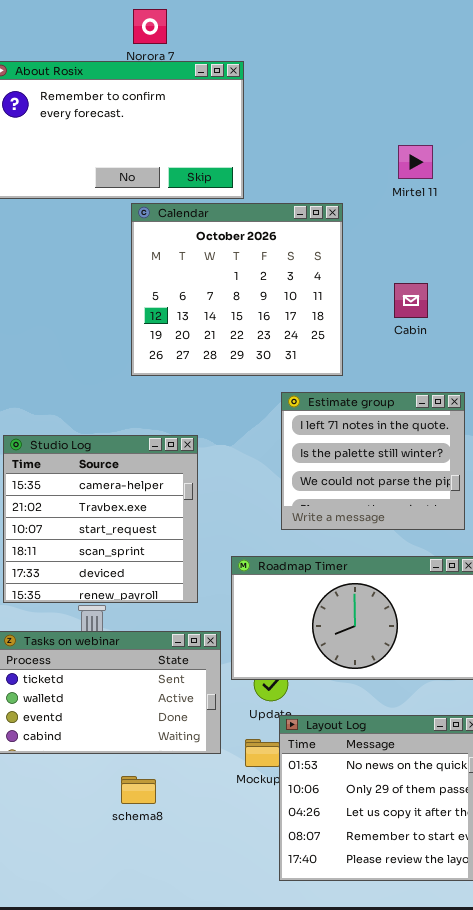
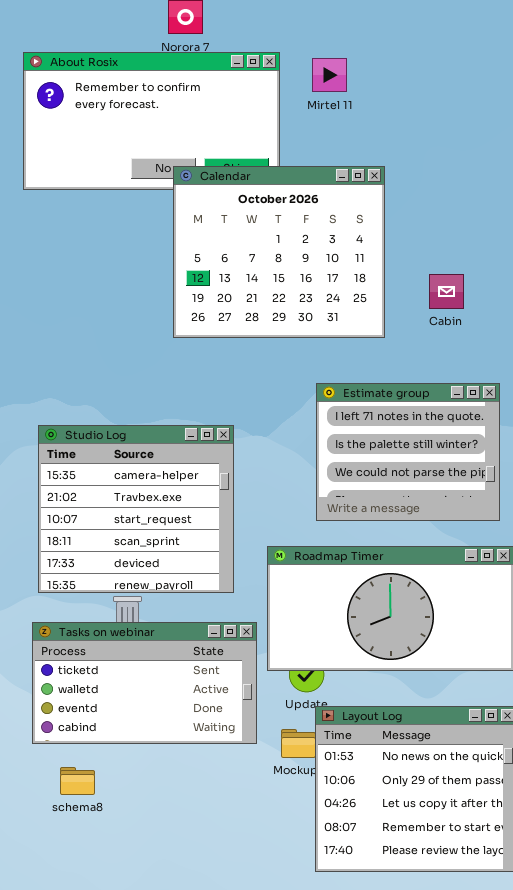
Mirtel 11: [398,145,433,179] -> [312,58,347,92], moved
Calendar: [131,203,343,376] -> [173,166,385,338], moved
schema8: [121,776,156,804] -> [60,767,95,795], moved

